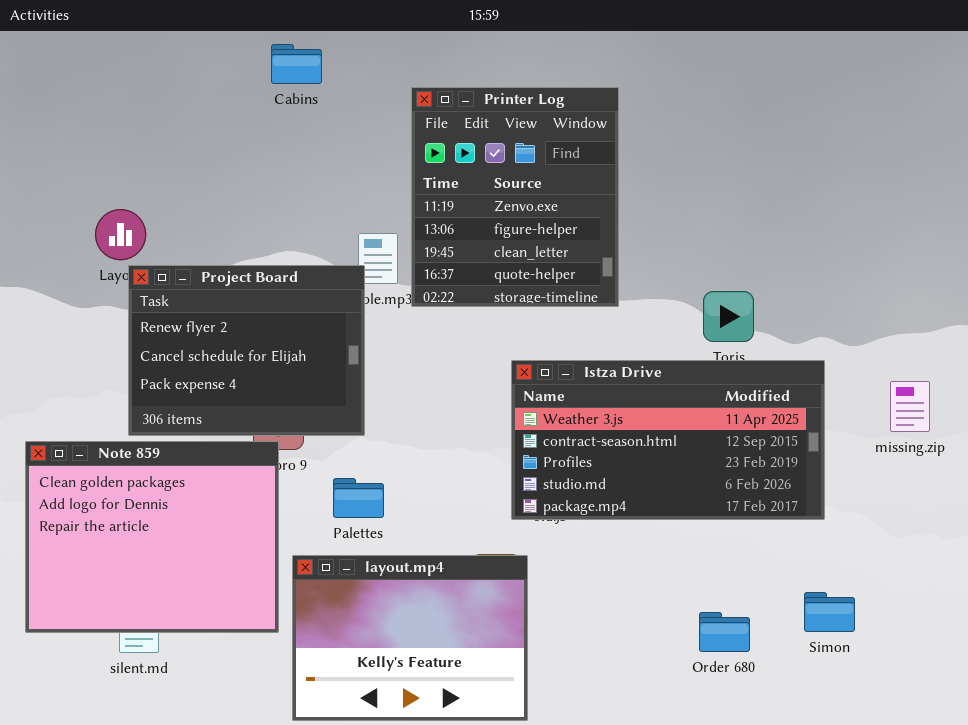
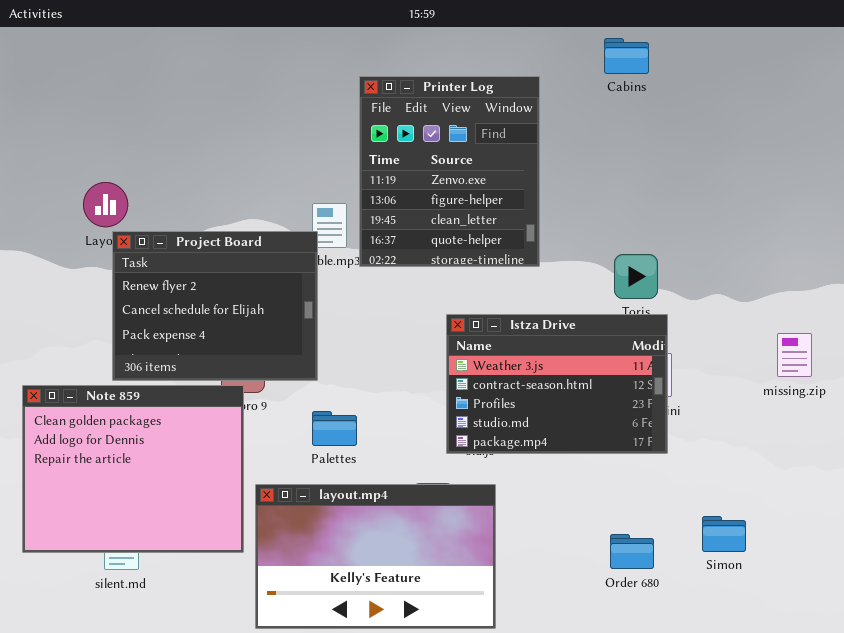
Cabins: [271,44,322,84] -> [604,38,649,74], moved
Istza Drive: [511,360,825,520] -> [446,314,668,454], resized
Palettes: [333,478,384,518] -> [312,411,357,446], moved
layout.mp4: [292,555,528,721] -> [255,484,496,629], resized

